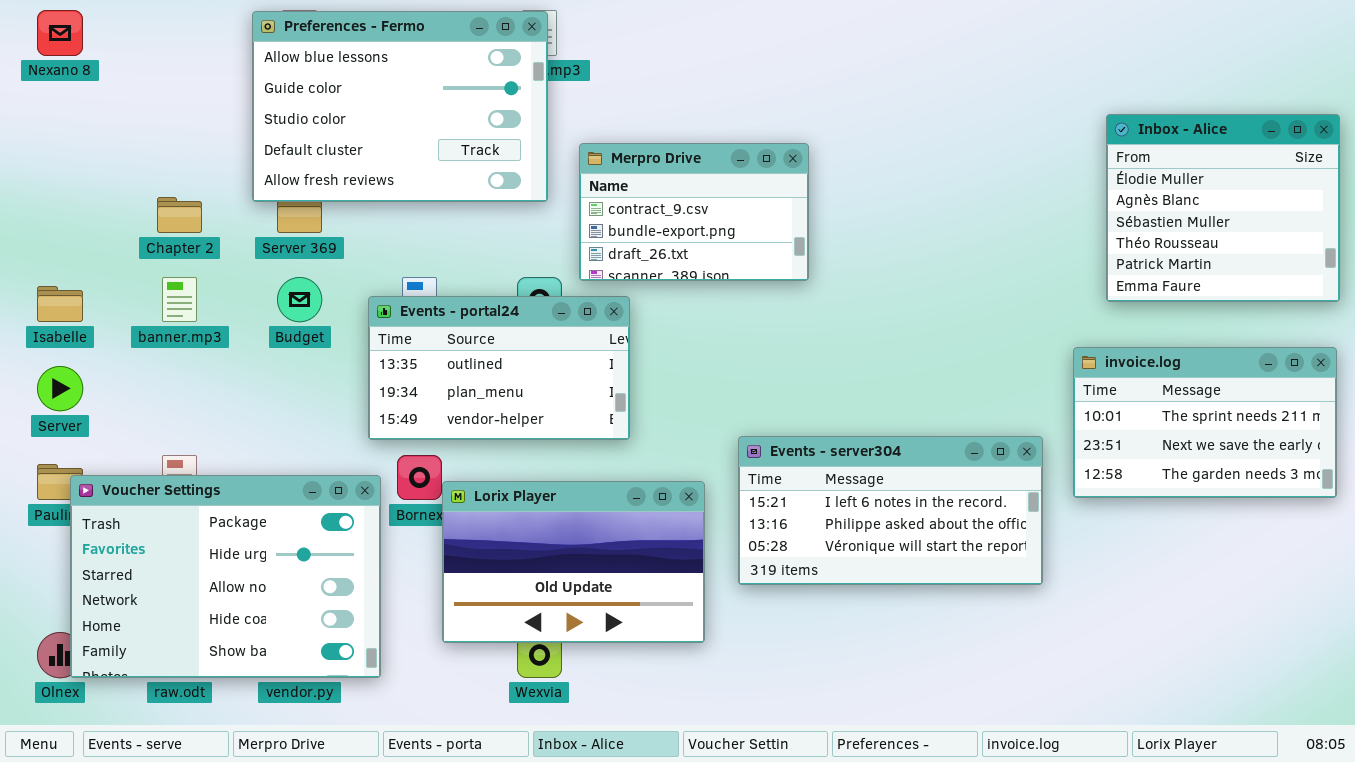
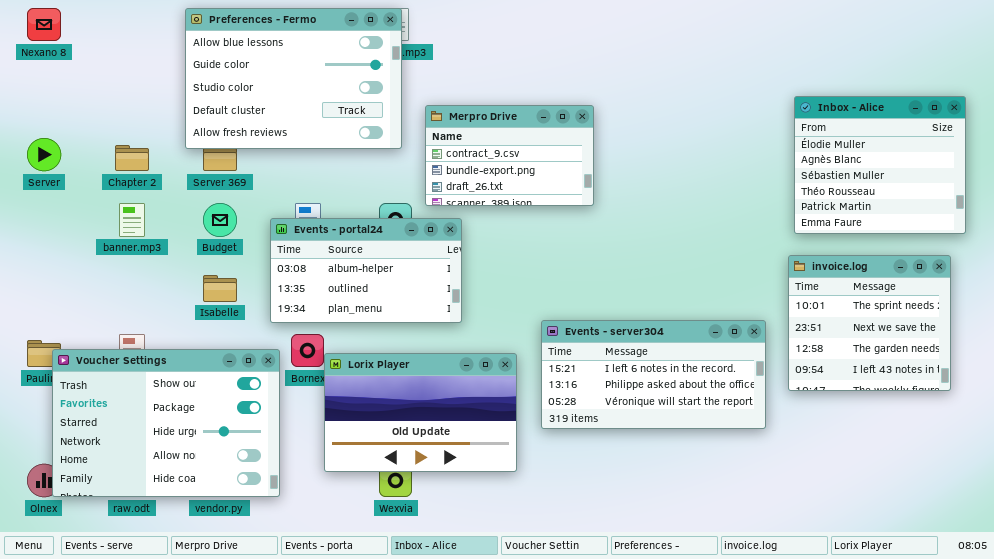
Inbox - Alice: [1106,114,1340,302] -> [794,96,966,234], moved
Isabelle: [37,286,83,322] -> [203,275,237,302], moved
Events - portal24: [368,296,630,440] -> [270,218,462,323], scrolled up 1 row
invoice.log: [1073,347,1337,498] -> [788,255,951,391], resized
Server: [37,366,83,411] -> [27,138,61,171], moved
Voucher Settings: [70,475,381,678] -> [52,349,280,497], scrolled up 1 row

